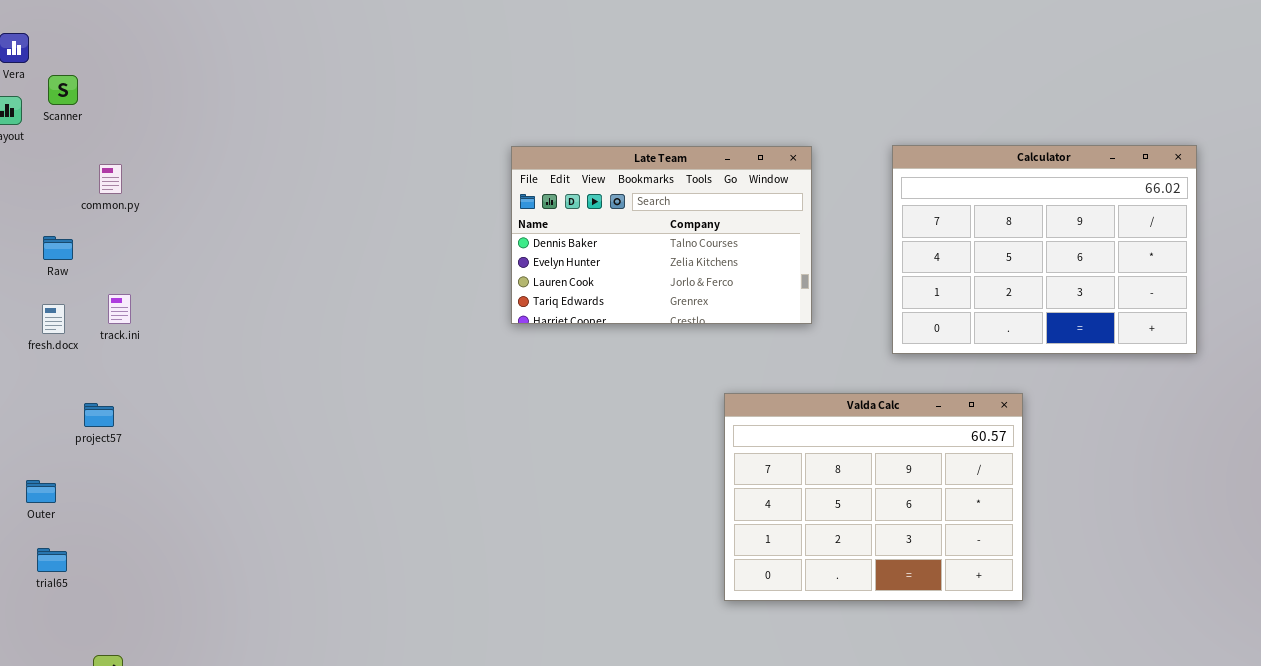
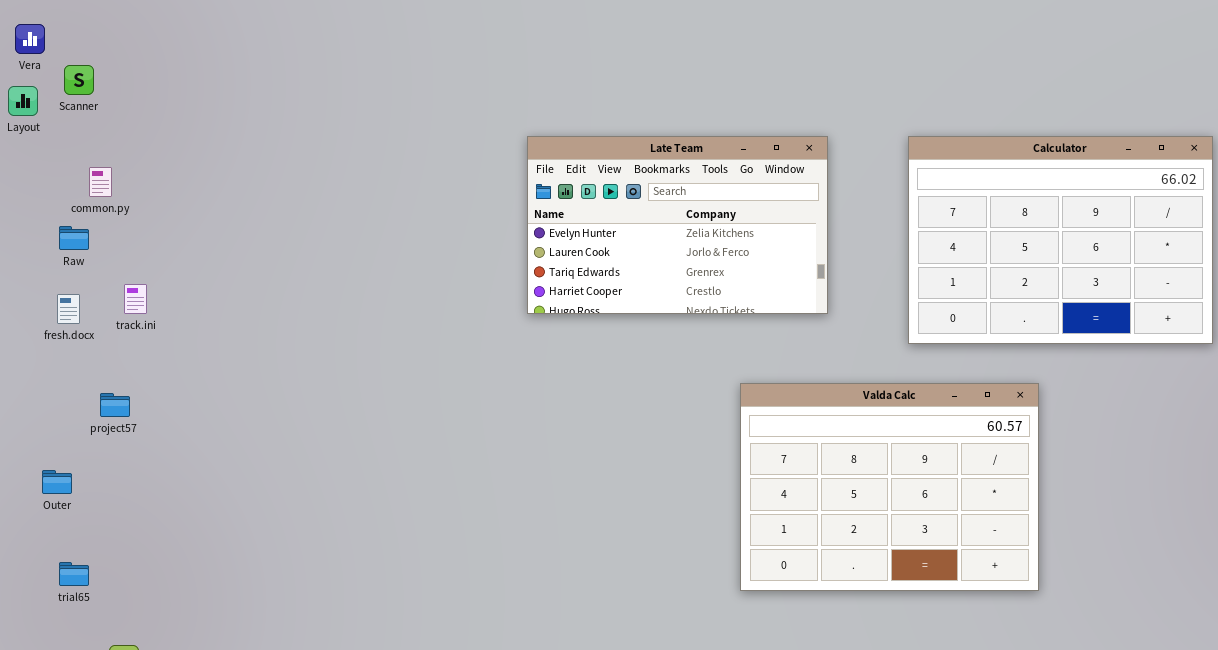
Late Team: [511,146,812,324] -> [527,136,828,314], scrolled down 1 row
common.py: [99,164,122,194] -> [89,167,112,197], moved
trial65: [37,548,67,572] -> [59,562,89,586], moved

